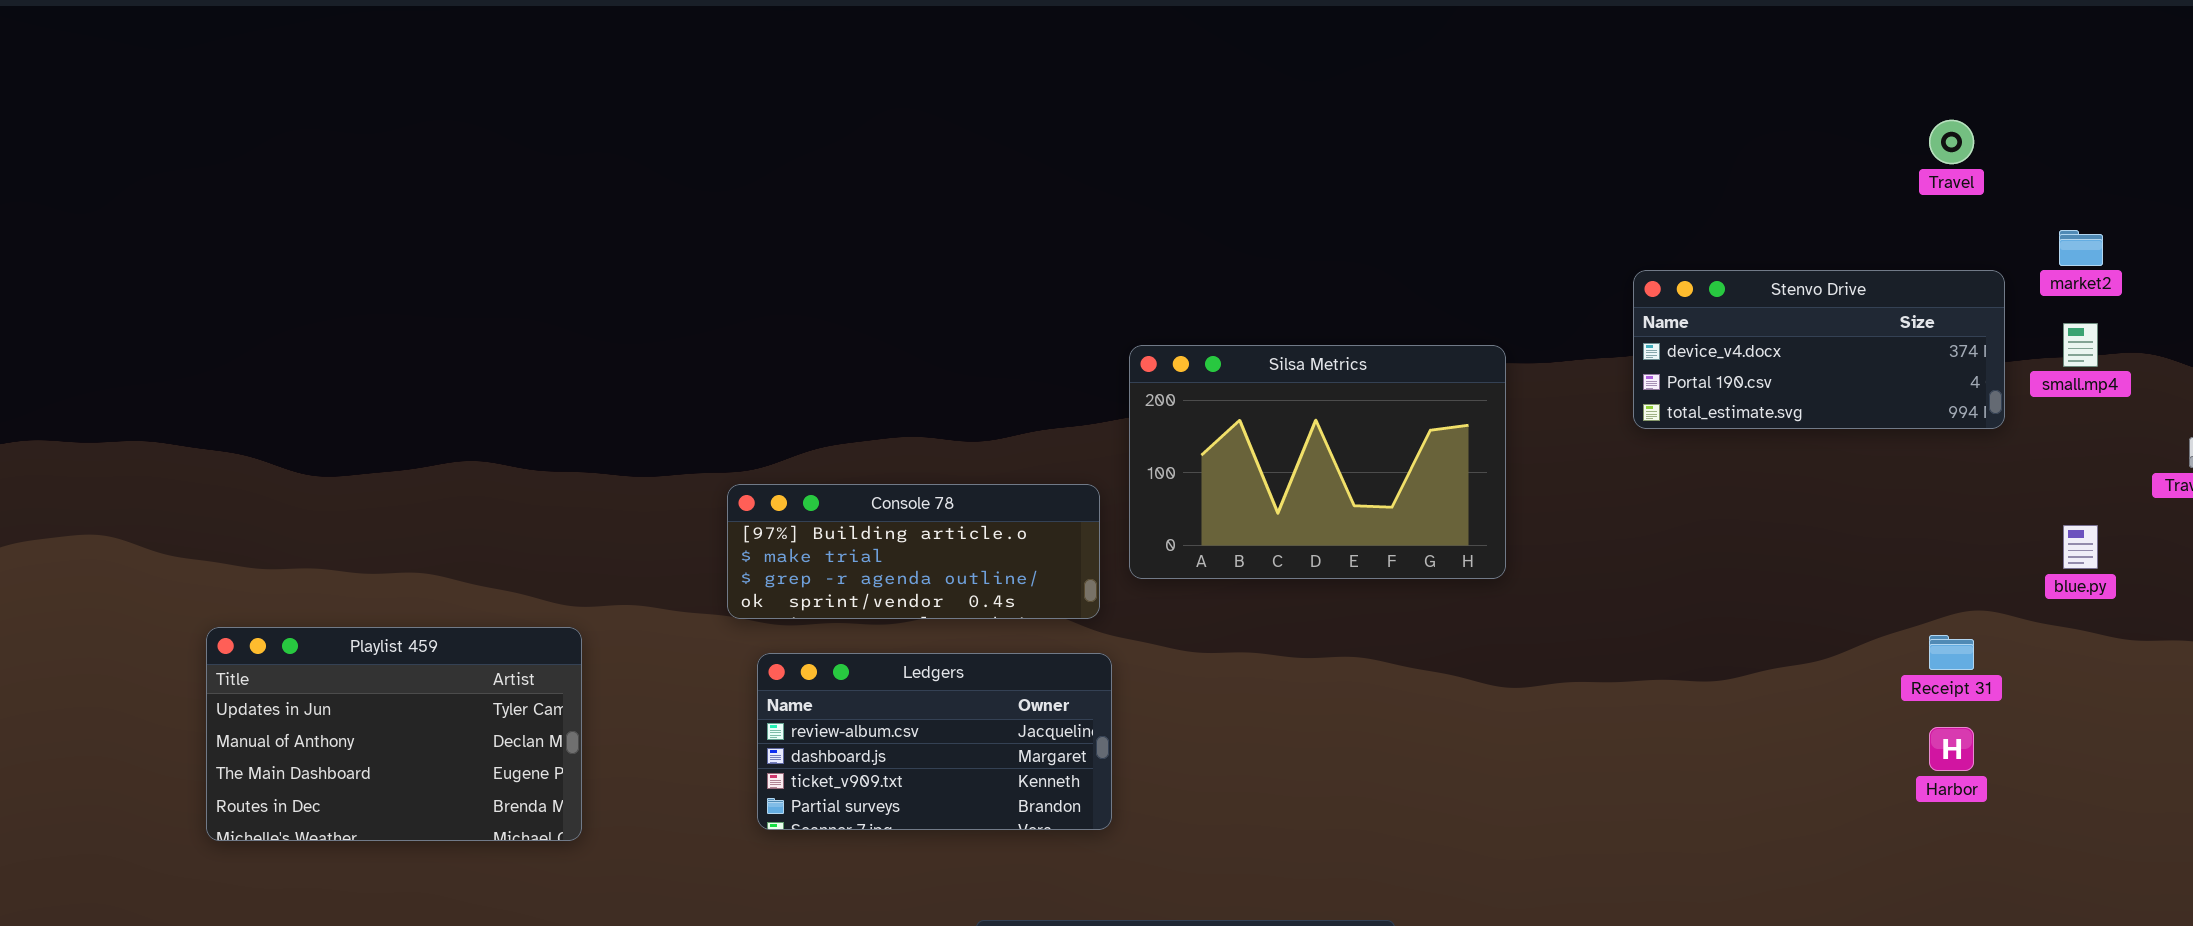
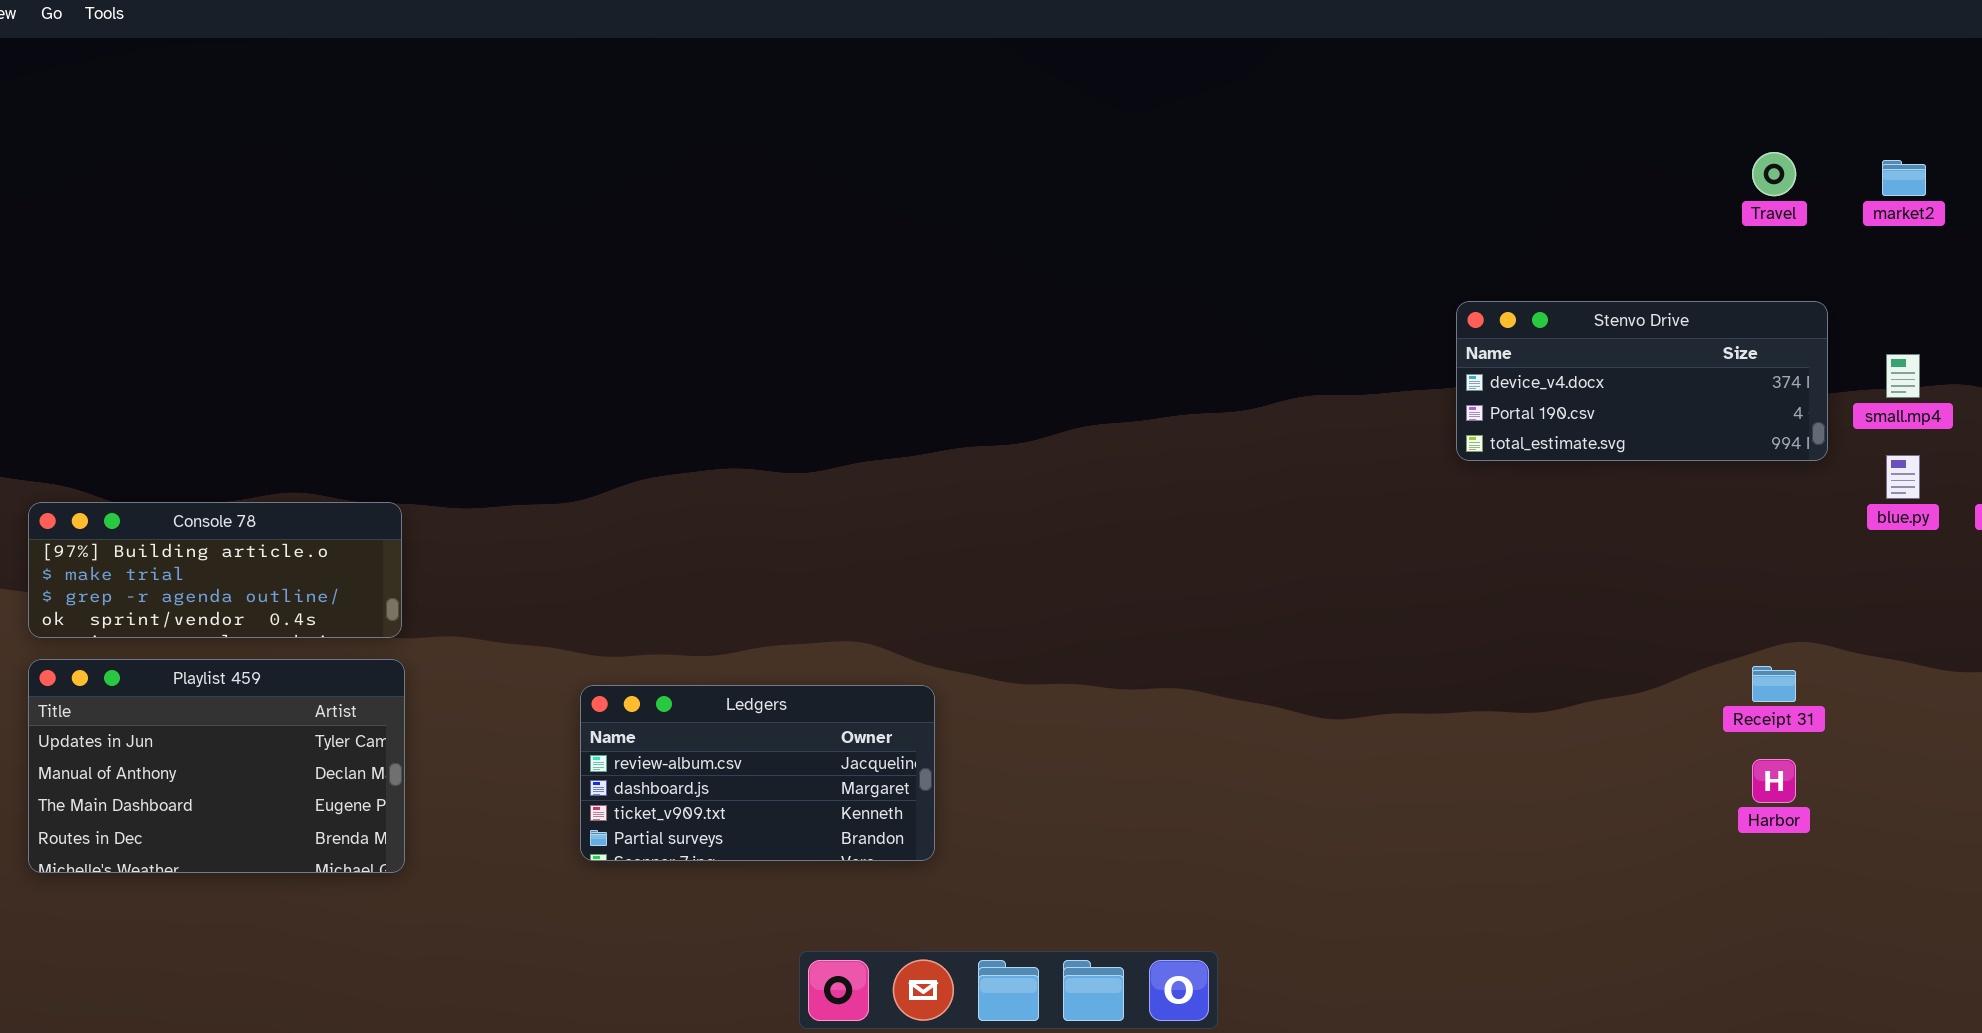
market2: [2059,230,2103,266] -> [1882,160,1926,196], moved
Silsa Metrics: [1129,345,1506,579] -> none, closed
Console 78: [727,484,1100,619] -> [28,502,402,638], moved
blue.py: [2063,525,2098,569] -> [1886,455,1920,499], moved

